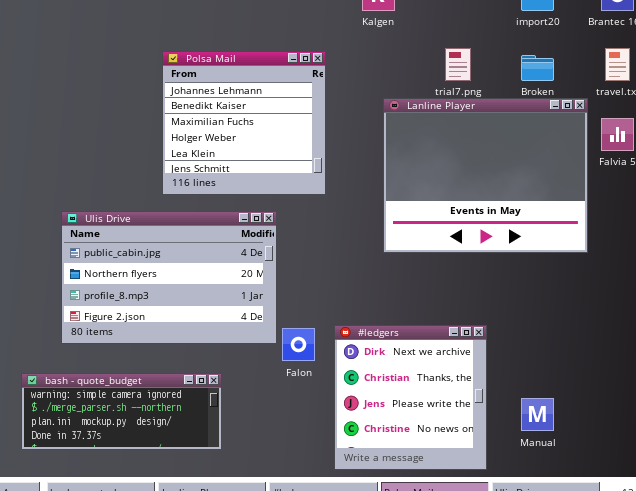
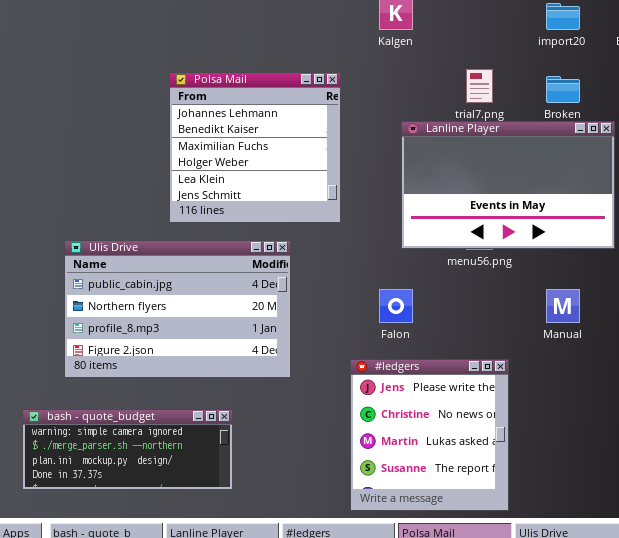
Lanline Player: [383,98,588,253] -> [401,121,615,249], resized
#ledgers: [334,325,487,470] -> [350,359,509,511], scrolled down 2 rows
Falon: [282,328,315,361] -> [379,289,413,323], moved
Manual: [521,398,554,431] -> [546,289,580,323], moved

